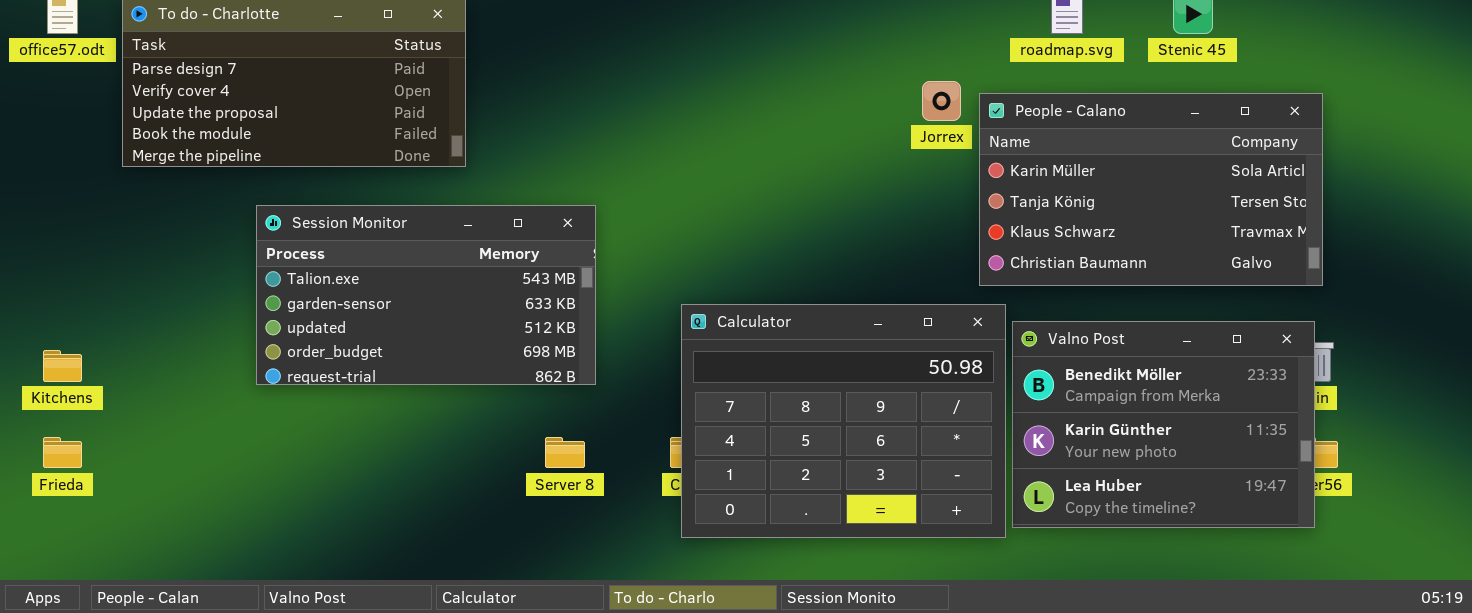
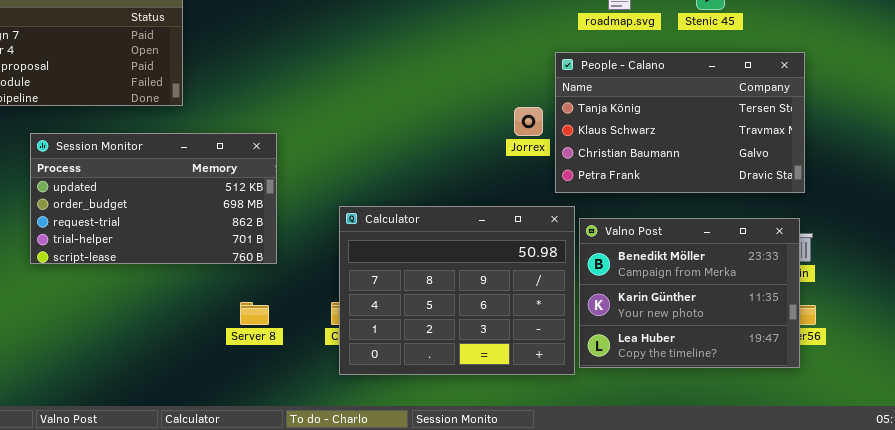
Jorrex: [922,81,961,121] -> [514,107,543,136], moved
People - Calano: [979,93,1323,286] -> [555,52,805,193], scrolled down 1 row
Session Monitor: [256,205,596,385] -> [30,133,277,264], scrolled down 2 rows

